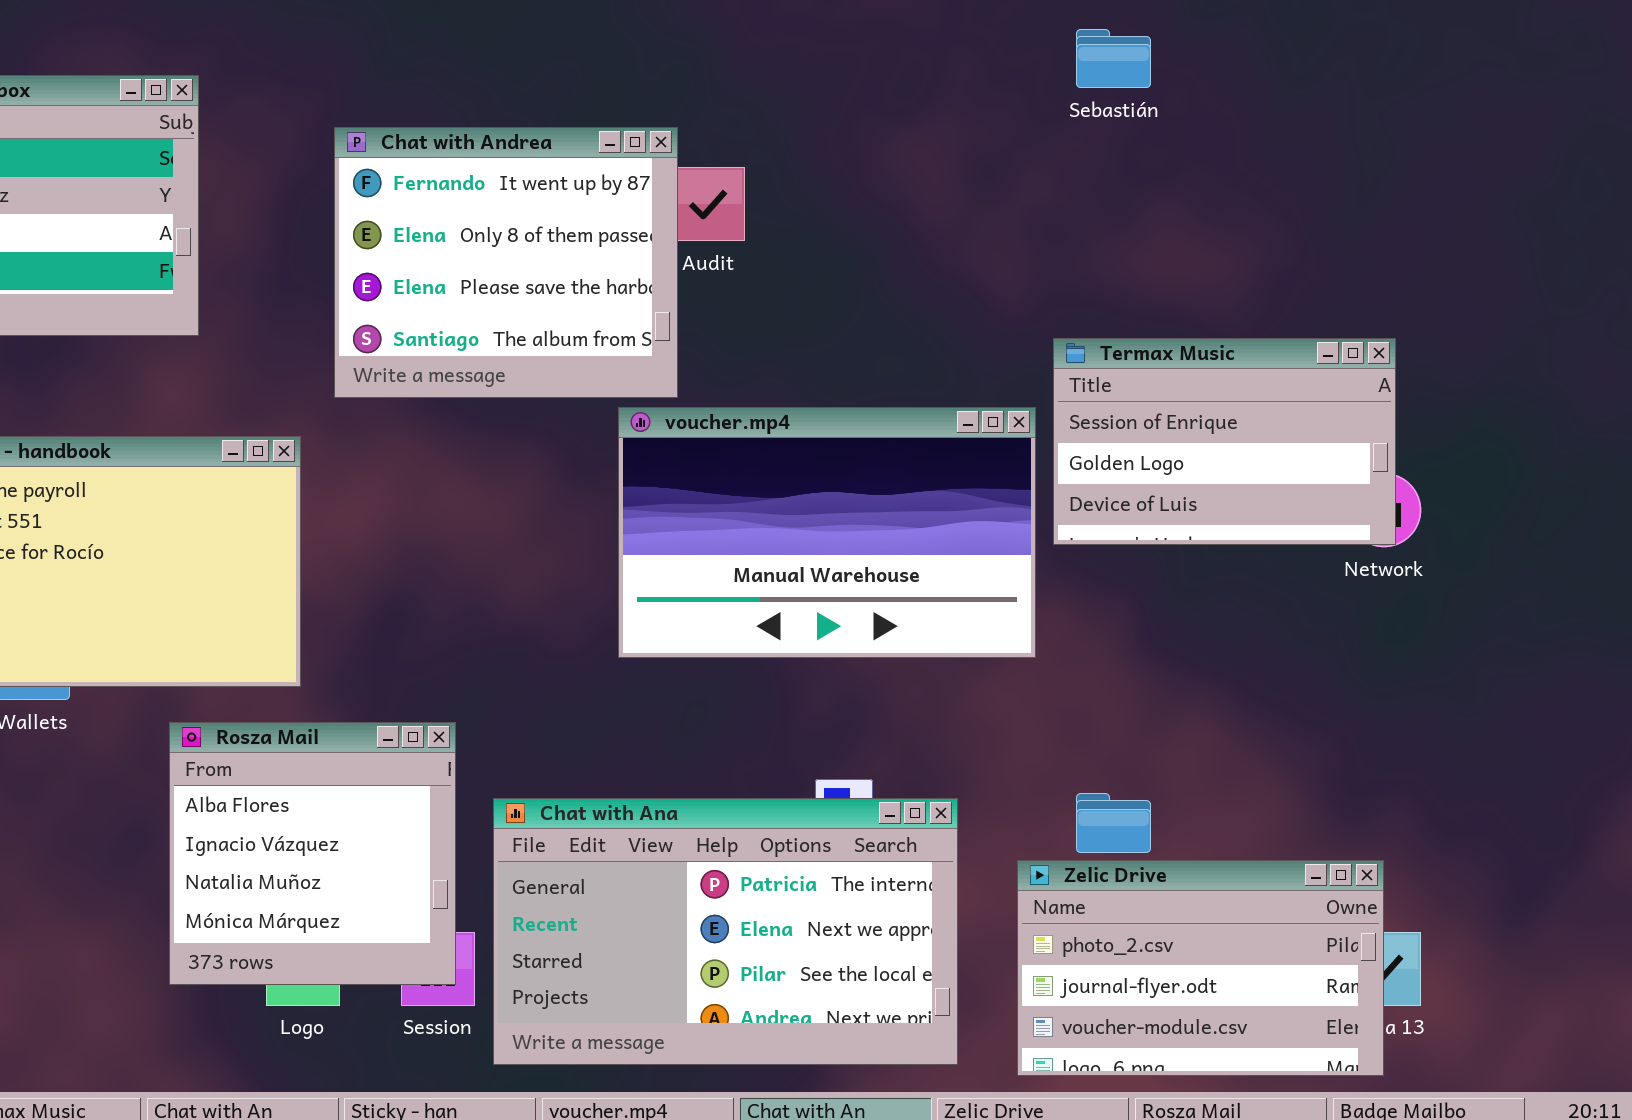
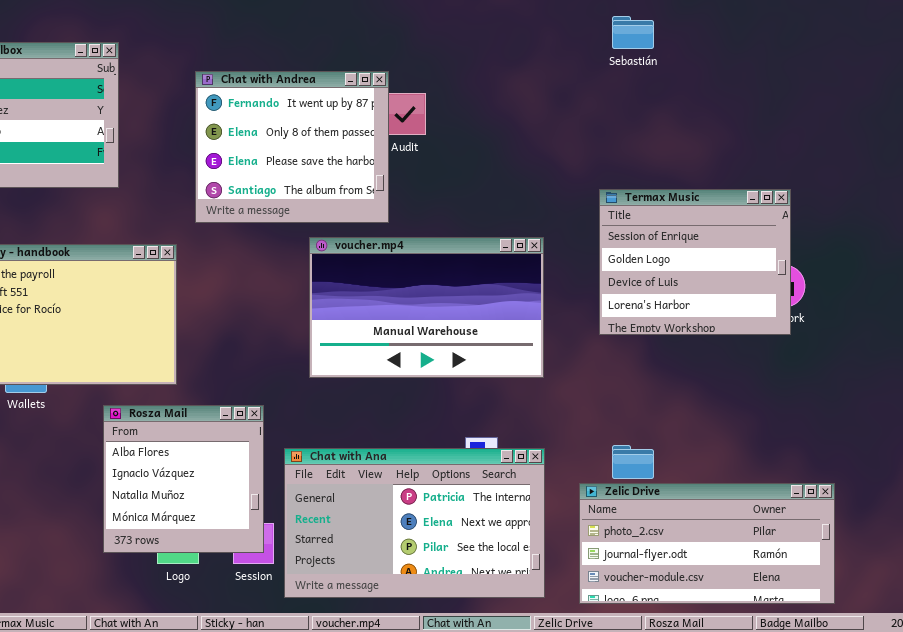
Termax Music: [1053,338,1396,545] -> [599,189,791,335], resized
voucher.mp4: [618,407,1036,658] -> [309,237,544,378], moved
Zelic Drive: [1017,860,1384,1076] -> [579,483,835,604], resized

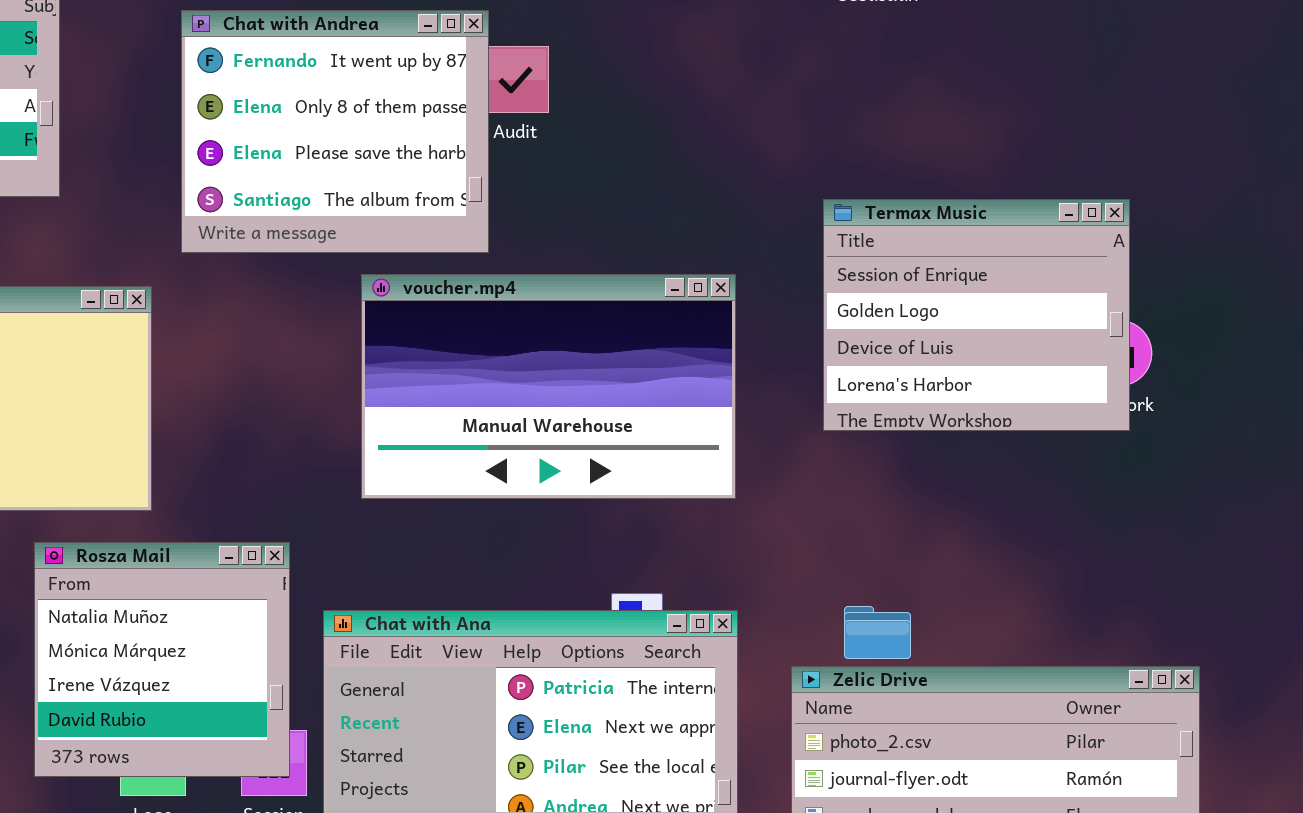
Rosza Mail: [103,405,264,553] -> [34,542,290,777], scrolled down 2 rows

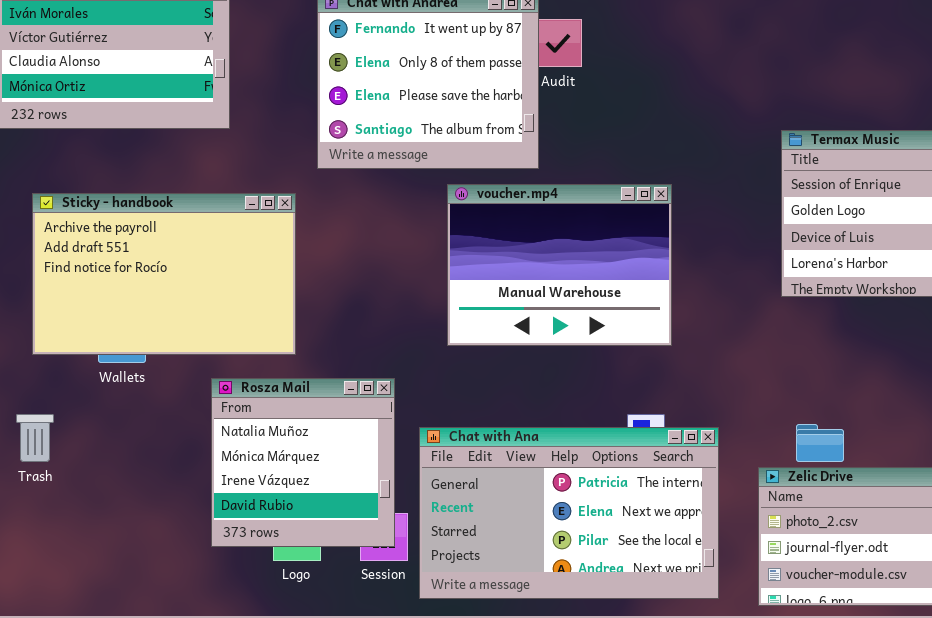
voucher.mp4: [361,274,736,499] -> [447,184,672,346], resized

